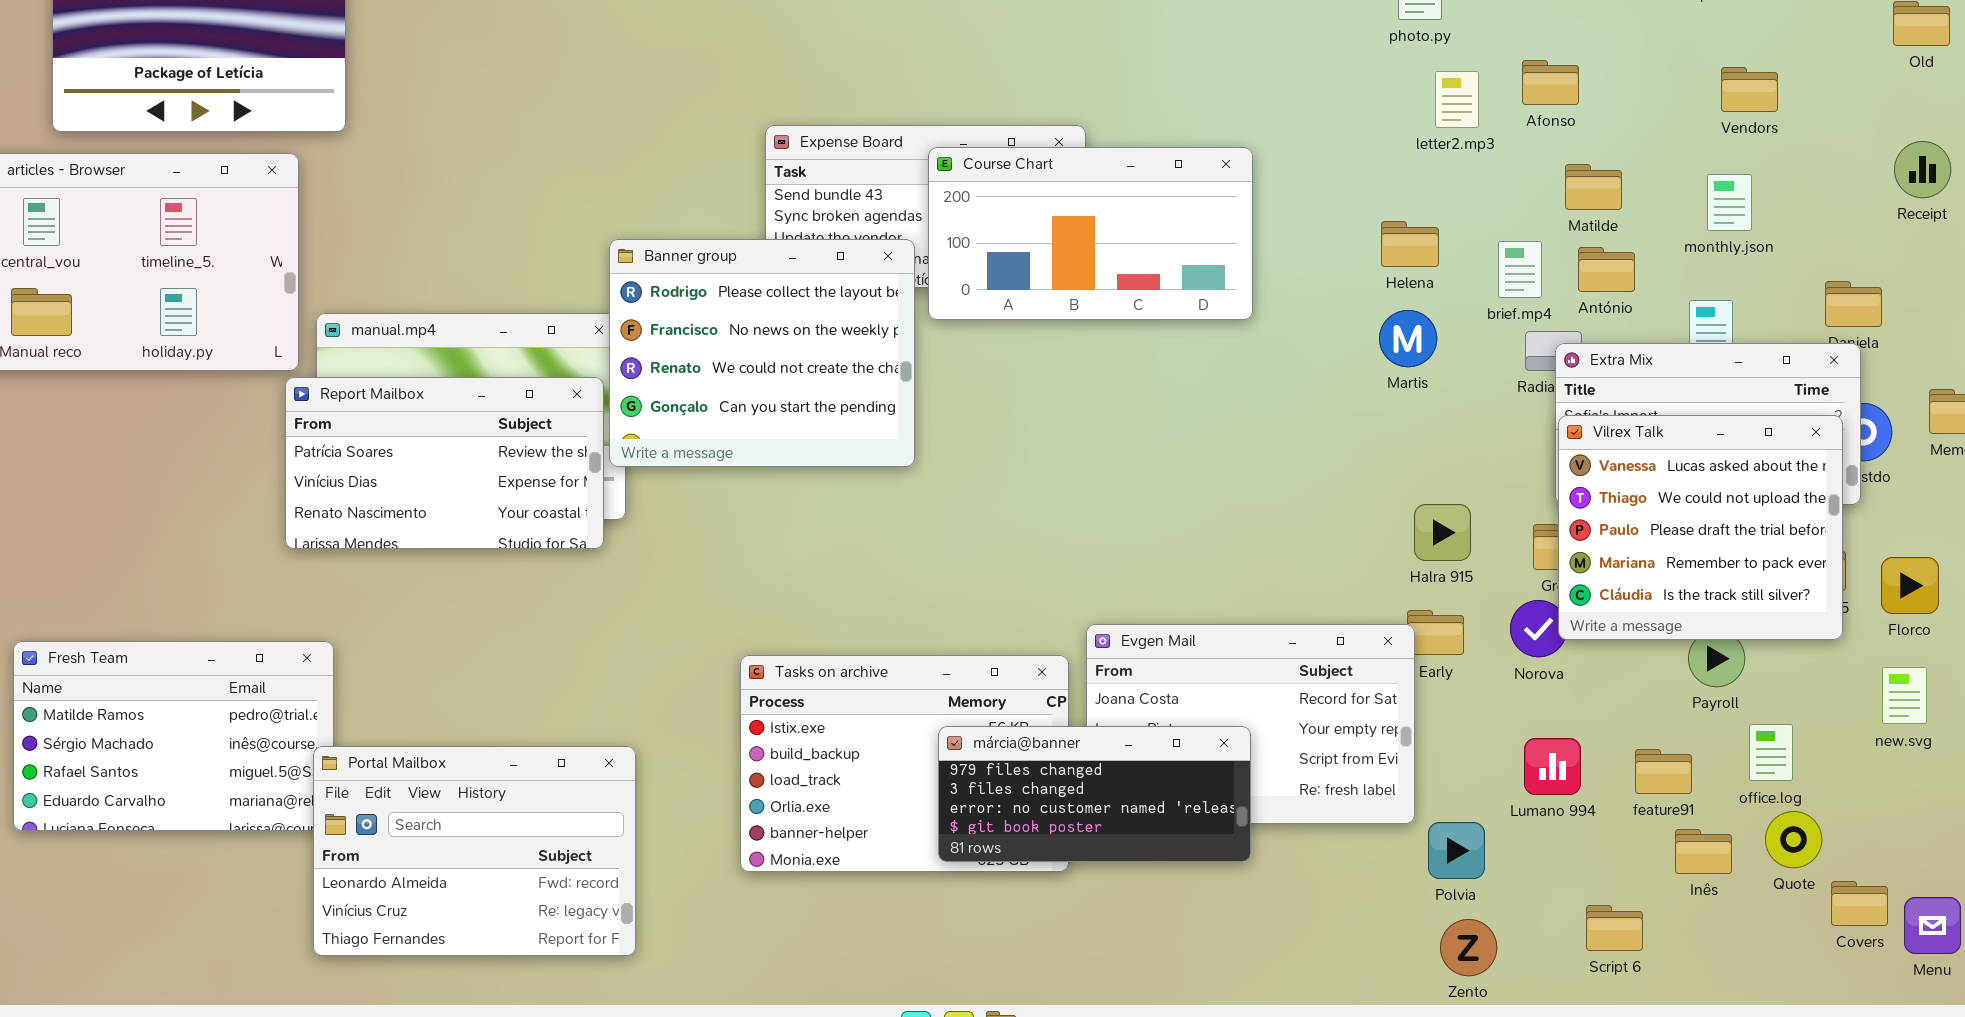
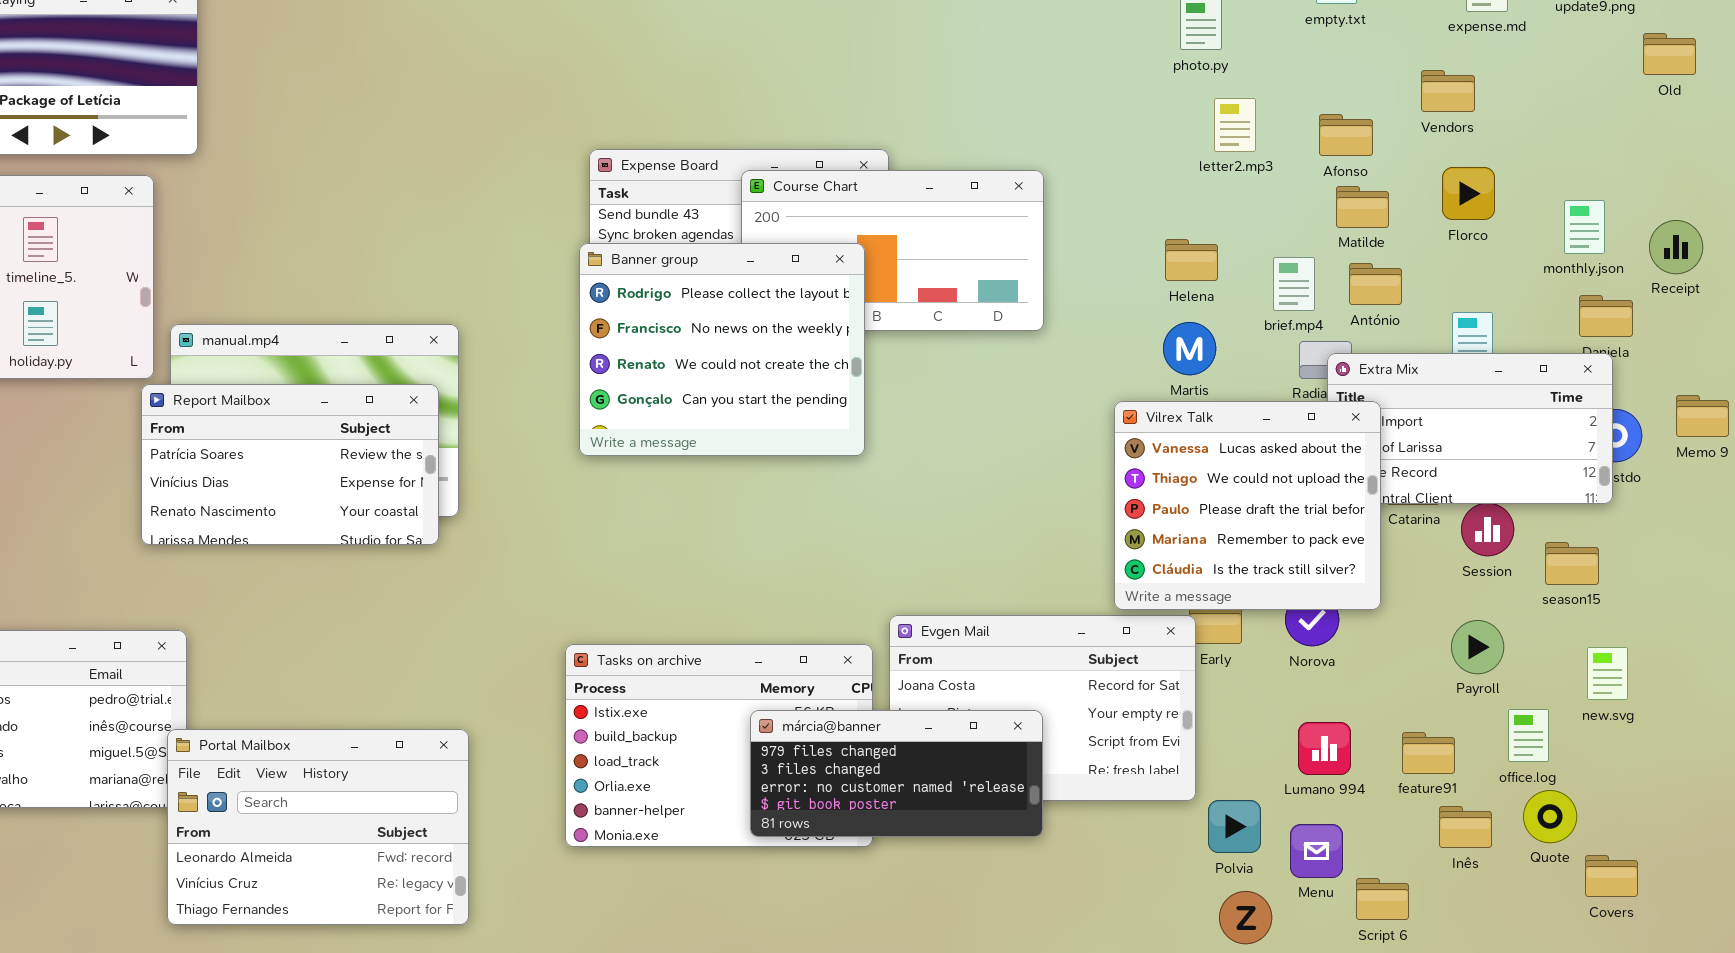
Afonso: [1522,60,1579,105] -> [1319,114,1373,156], moved
Vendors: [1721,67,1778,112] -> [1421,70,1475,112], moved
Receipt: [1894,141,1951,198] -> [1649,220,1703,274], moved
monthly.json: [1707,174,1752,231] -> [1564,200,1605,254], moved
Banner group: [609,239,915,467] -> [579,243,865,456], moved
Vilrex Talk: [1558,415,1843,640] -> [1114,401,1381,610], moved
Florco: [1881,557,1939,614] -> [1442,167,1495,220], moved
new.svg: [1882,667,1927,724] -> [1587,647,1628,700], moved
Menu: [1904,897,1961,954] -> [1290,824,1343,878], moved

